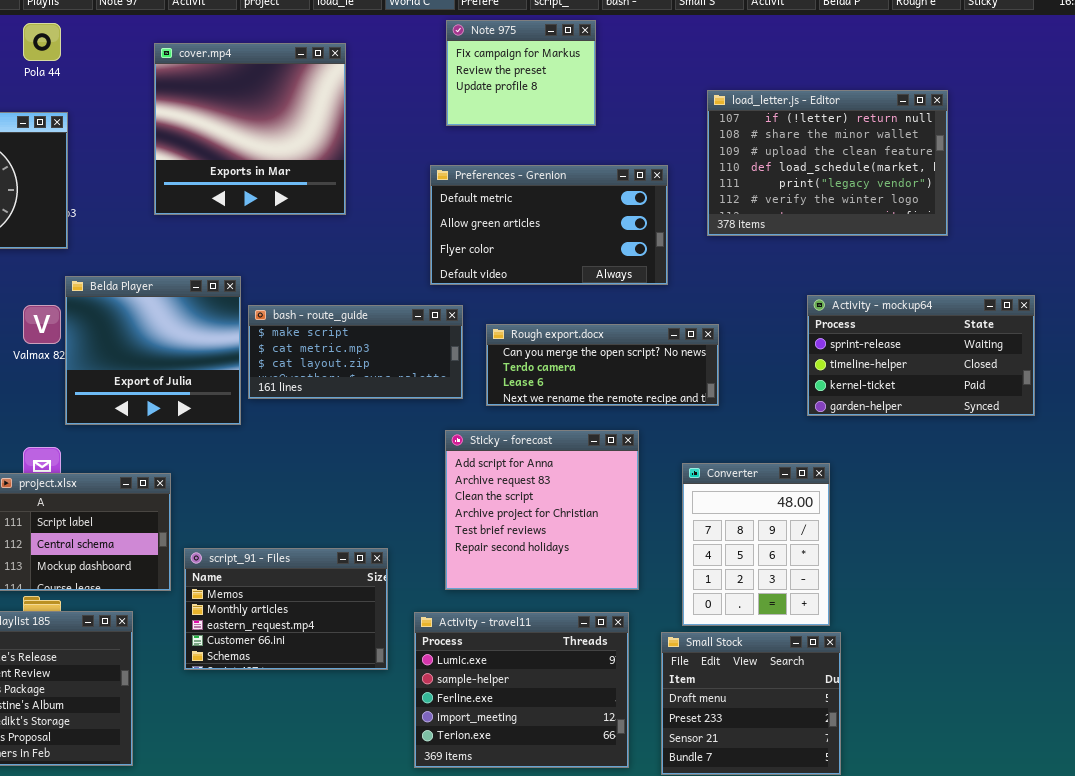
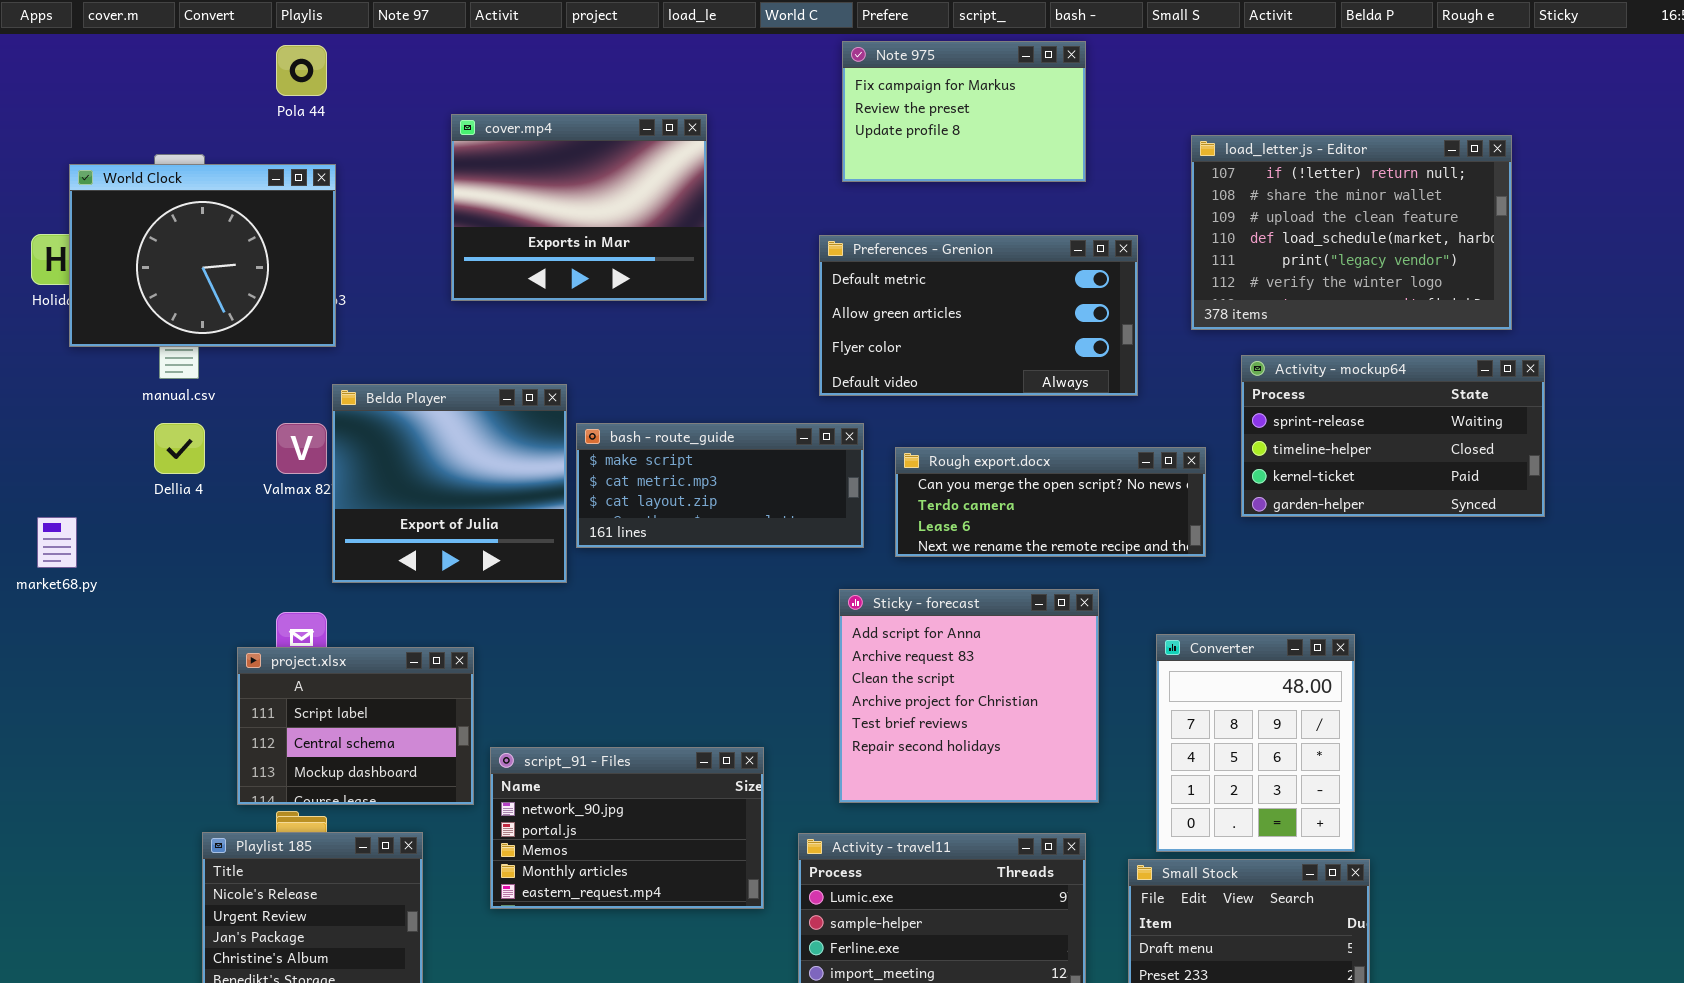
Note 975: [446,20,596,126] -> [842,41,1086,182], resized
cover.mp4: [154,43,346,215] -> [451,114,707,301], resized
Activity - mockup64: [807,295,1035,416] -> [1241,355,1545,517], moved
script_91 - Files: [184,548,388,670] -> [490,747,764,909], scrolled up 2 rows

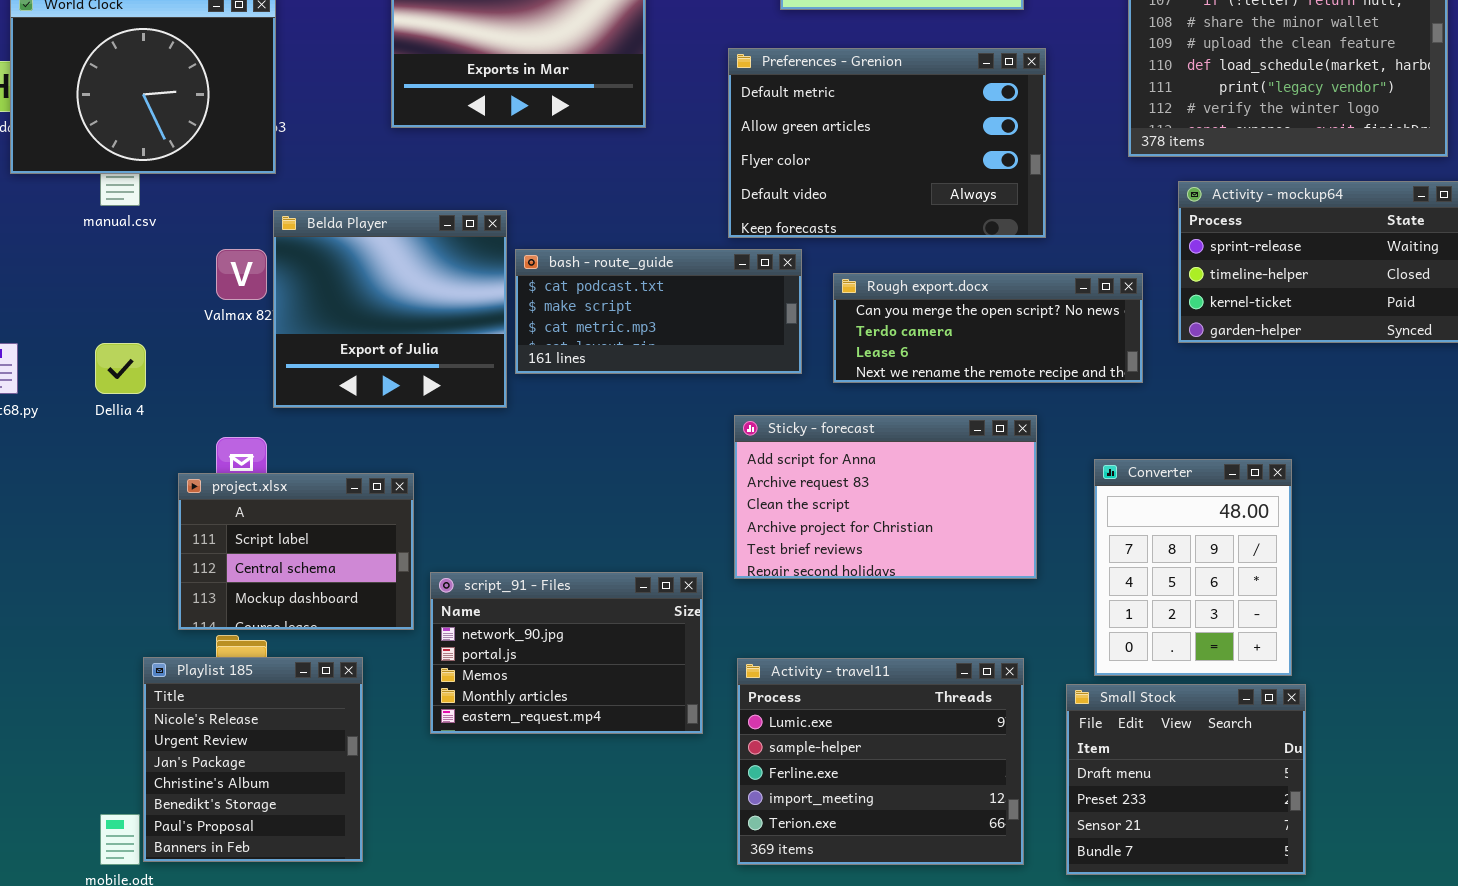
Preferences - Grenion: [819,235,1138,396] -> [728,48,1046,238], moved, resized
Dellia 4: [154,423,205,474] -> [95,343,146,394], moved
bash - route_guide: [576,423,864,548] -> [515,249,802,374], scrolled up 1 row
Sticky - forecast: [839,589,1099,803] -> [734,415,1037,579], resized

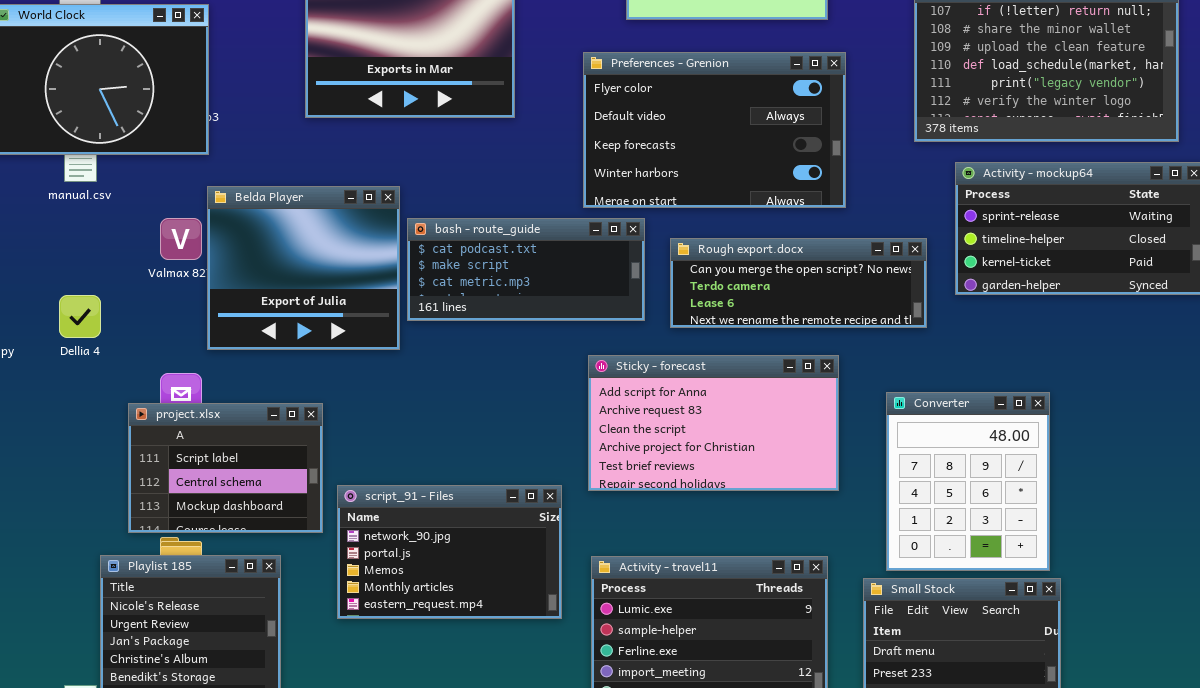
Preferences - Grenion: [728,48,1046,238] -> [583,52,846,208], scrolled down 2 rows

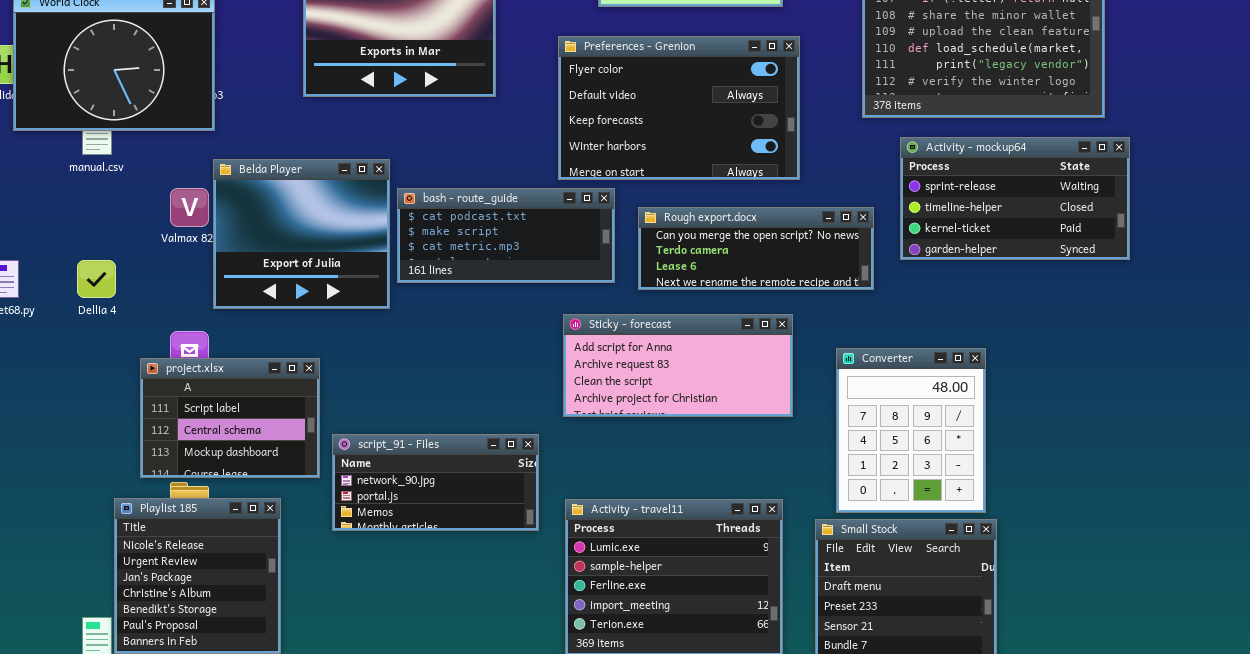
Sticky - forecast: [588,355,839,491] -> [563,314,793,417], resized
script_91 - Files: [337,485,562,619] -> [332,434,539,531], resized

